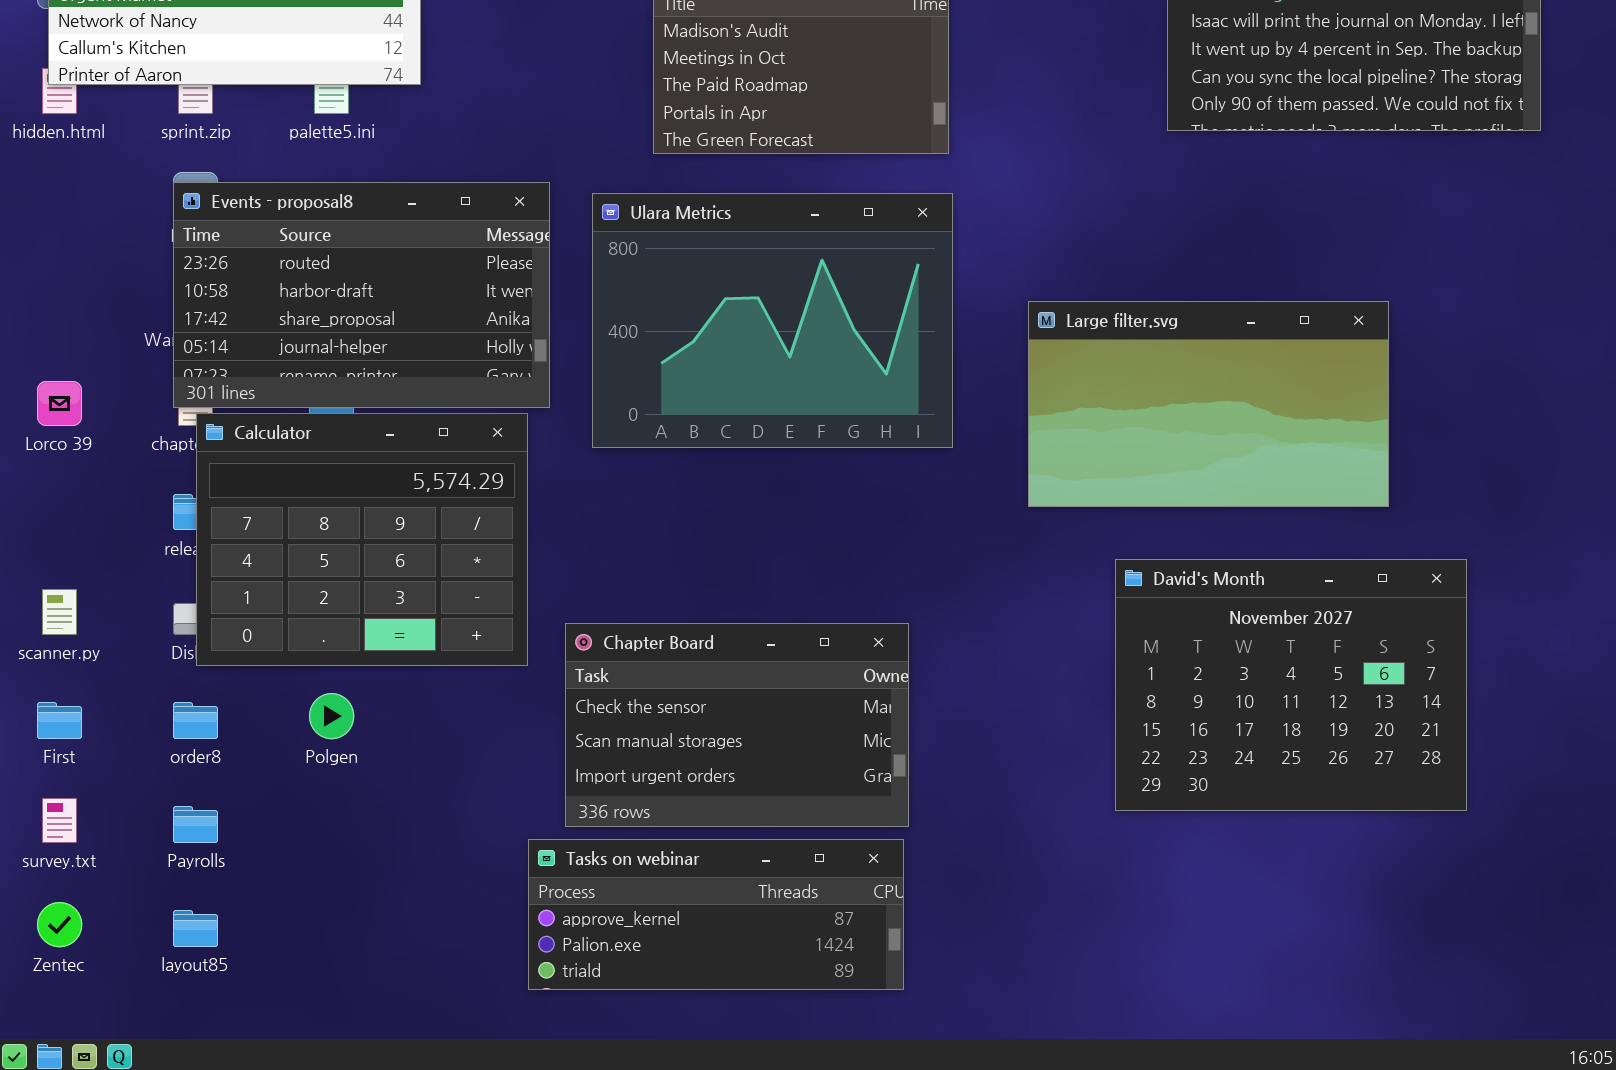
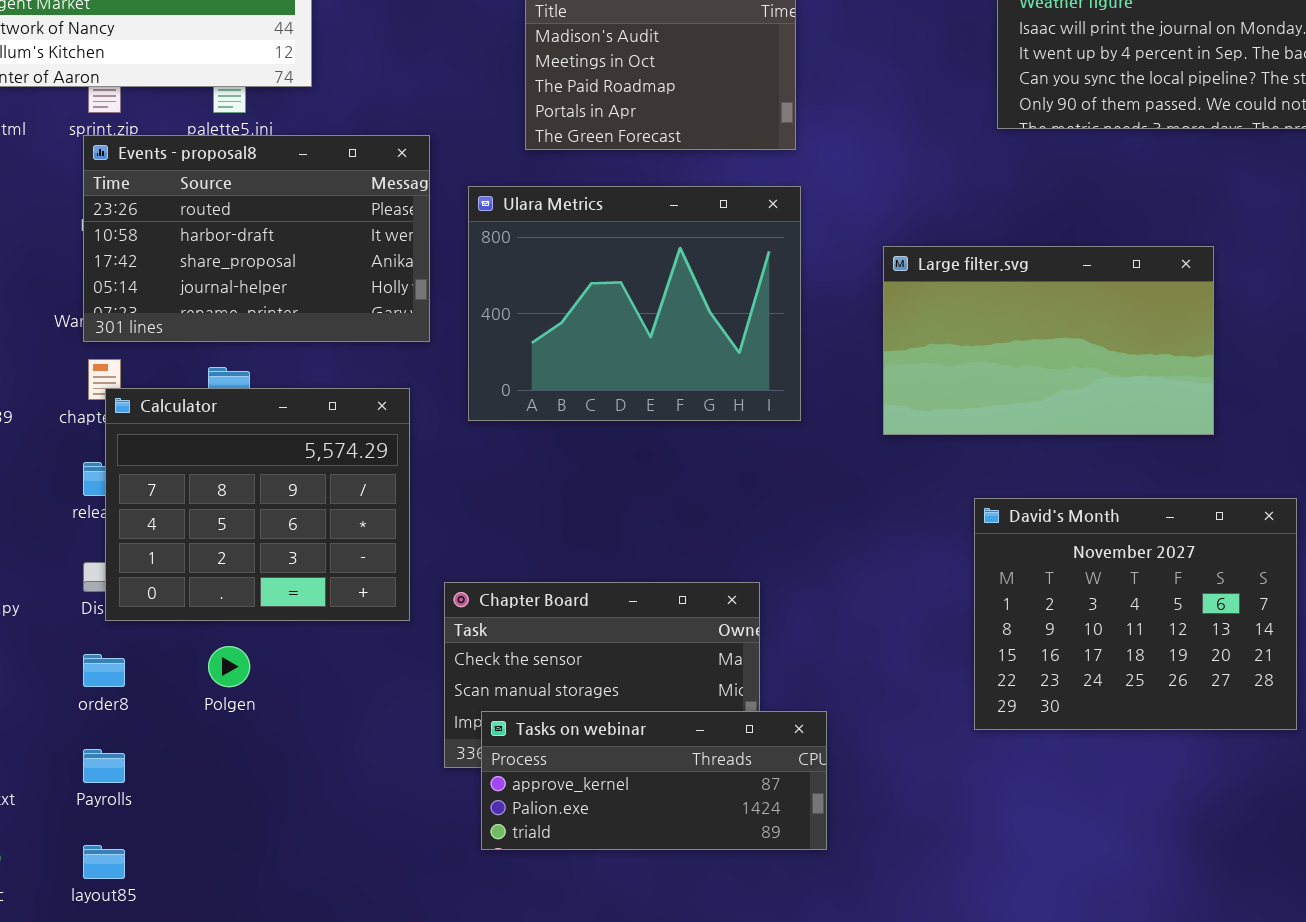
Events - proposal8: [173,182,550,408] -> [83,135,430,342], moved
Large filter.svg: [1028,301,1389,507] -> [883,246,1214,435], moved
David's Month: [1115,559,1467,811] -> [974,498,1297,730], moved
Tasks on webinar: [528,839,904,990] -> [481,711,827,850], moved

